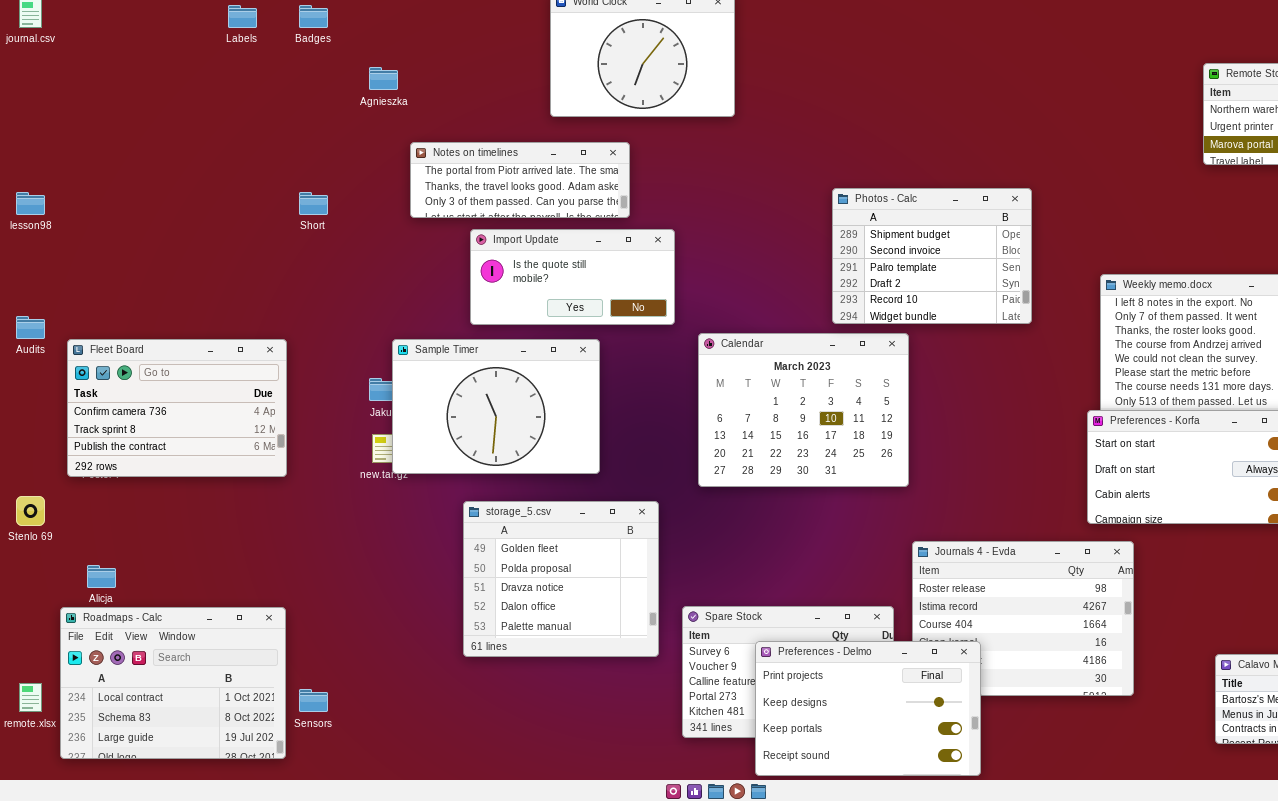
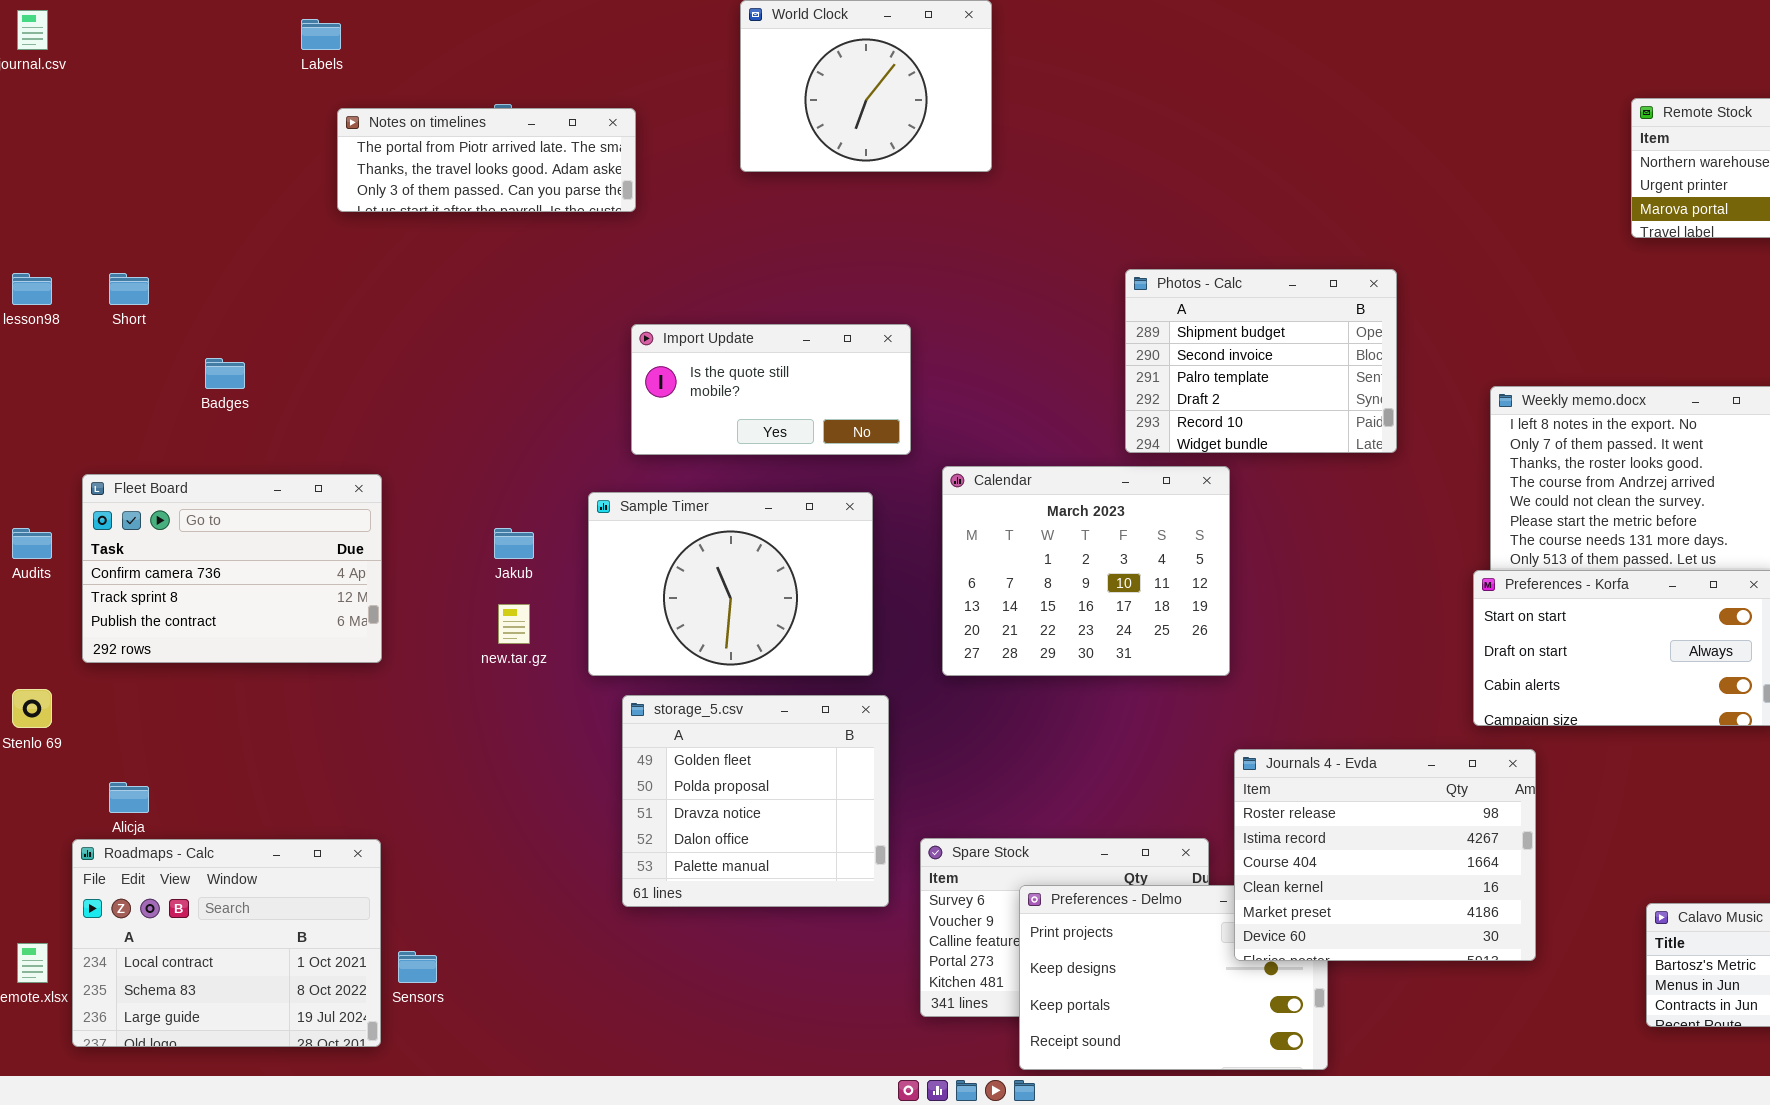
Badges: [299,5,328,28] -> [205,358,245,389], moved
Notes on timelines: [410,142,630,218] -> [337,108,636,212], moved
Short: [299,192,328,215] -> [109,273,149,305], moved
Audits: [16,316,45,339] -> [12,528,52,559], moved
Sample Timer: [392,339,600,474] -> [588,492,873,676], moved
Journals 4 - Evda: [912,541,1134,696] -> [1234,749,1536,961], raised

